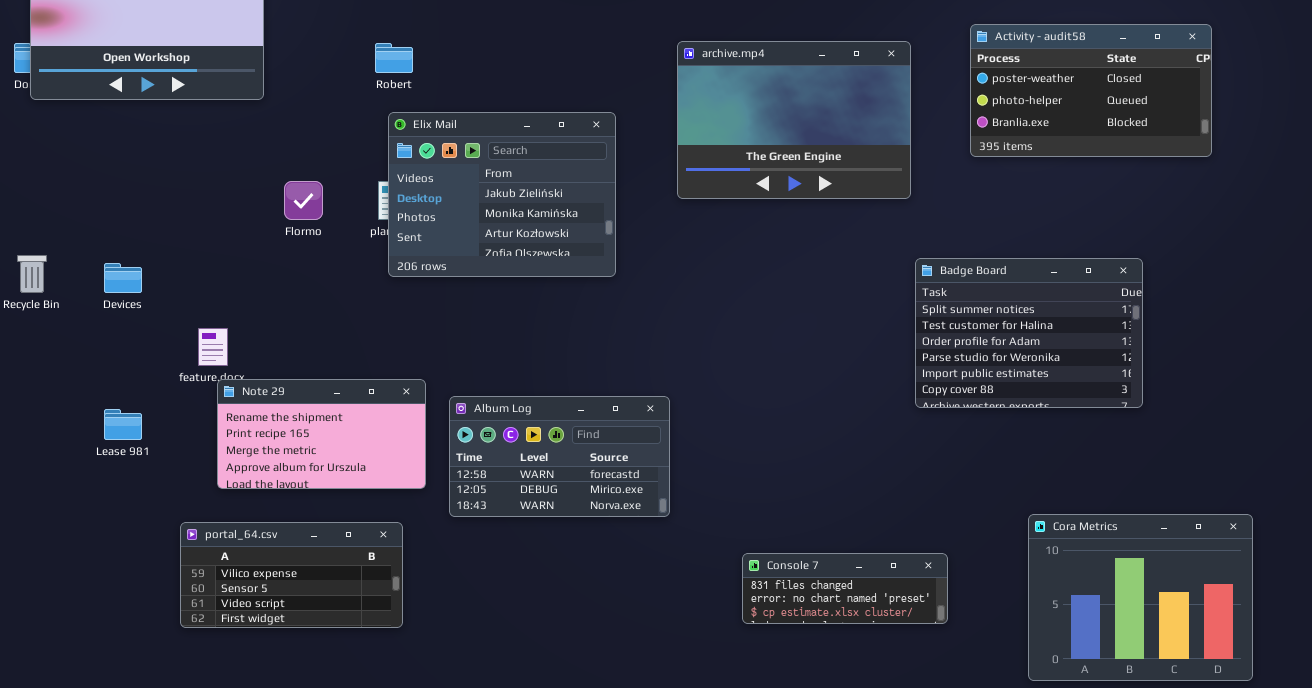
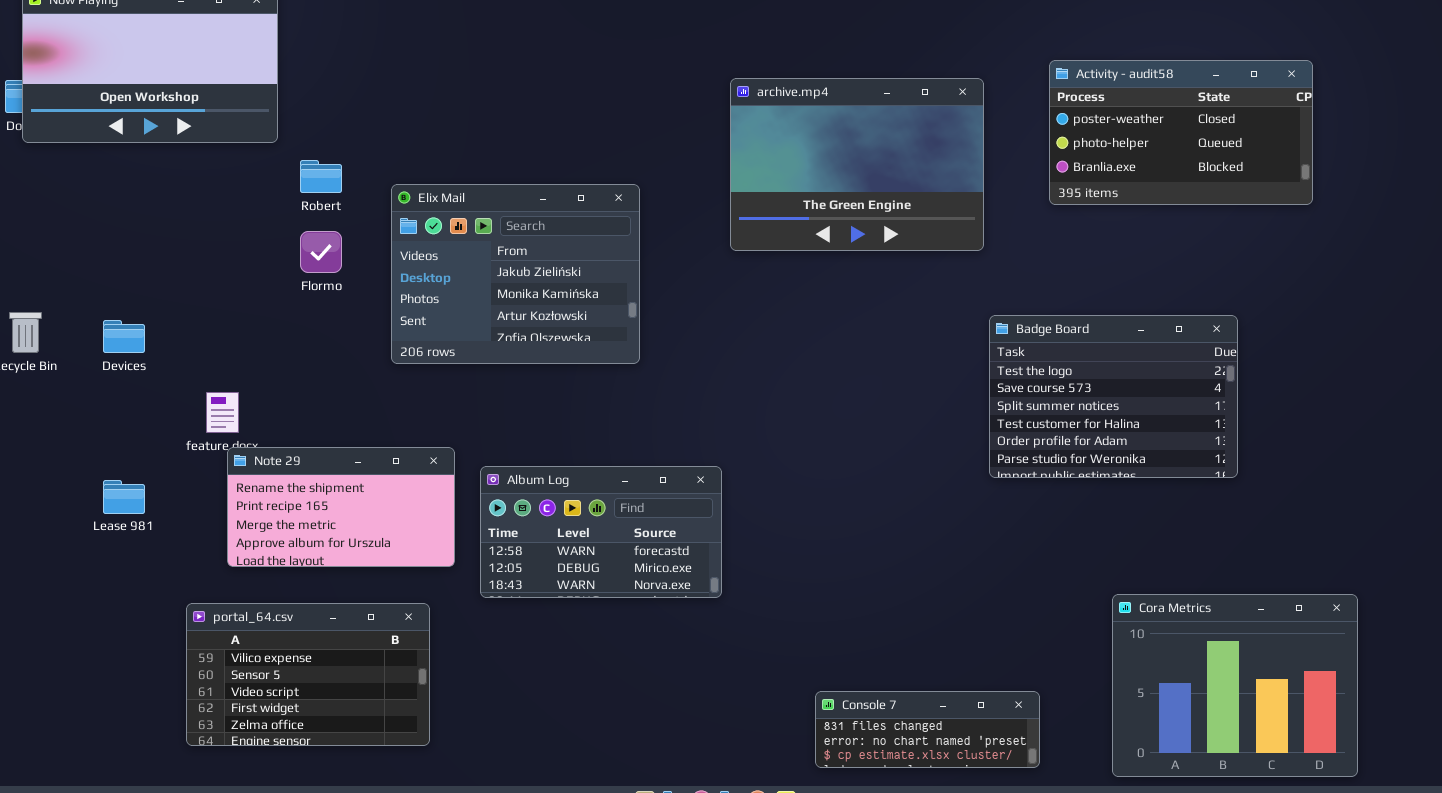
Robert: [375,43,413,73] -> [300,160,342,193], moved
Elix Mail: [388,112,616,277] -> [391,184,640,364], moved
Badge Board: [915,258,1143,408] -> [989,315,1238,478], scrolled up 2 rows
portal_64.csv: [180,522,403,628] -> [186,603,430,746], resized
Console 7: [742,553,948,624] -> [815,691,1040,768], moved

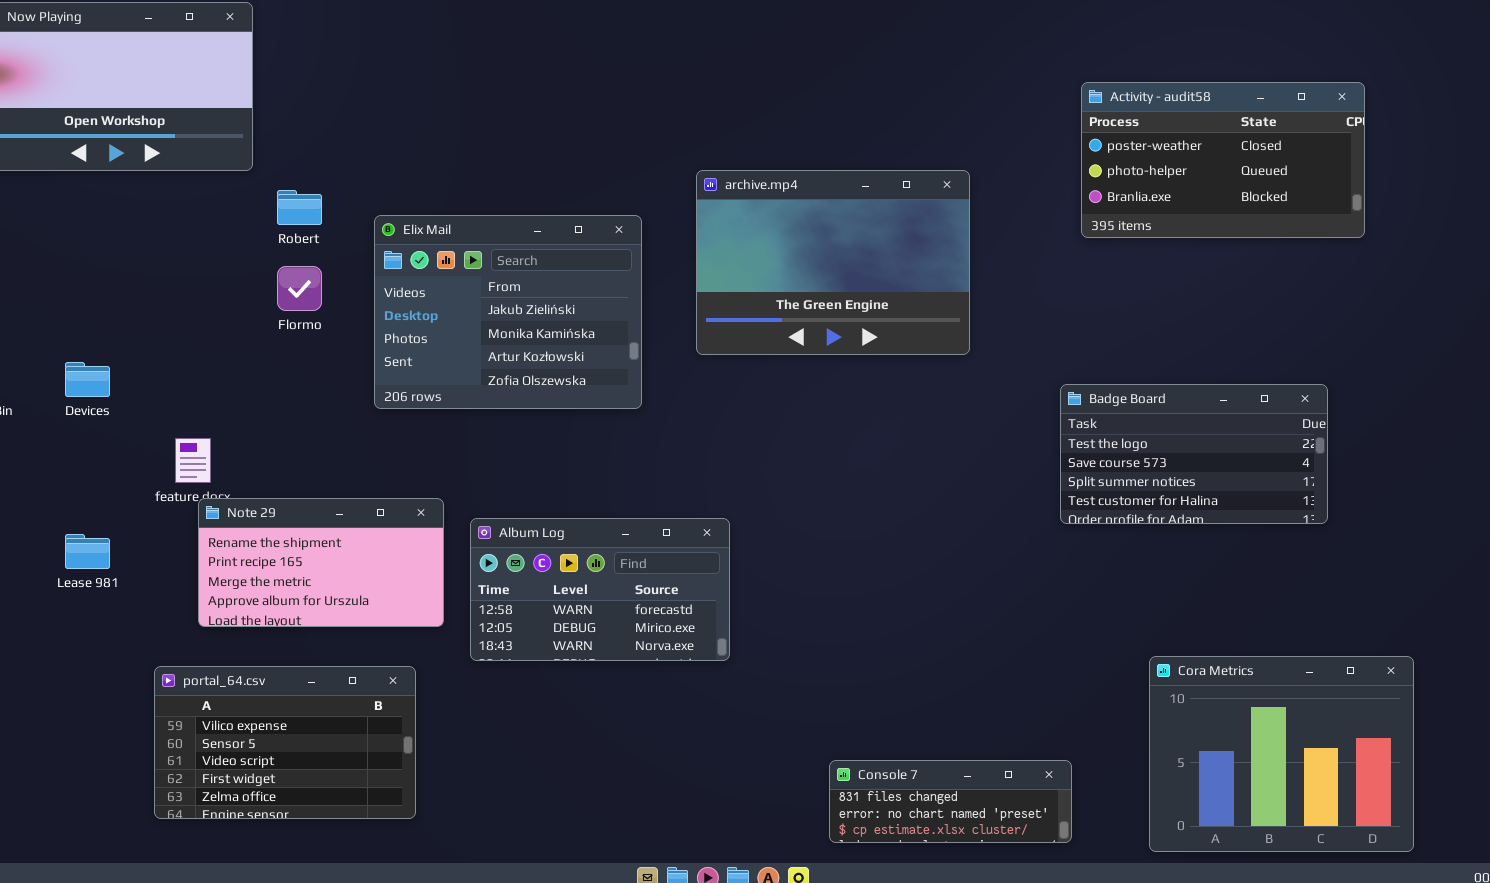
archive.mp4: [730,78,984,251] -> [696,170,970,355], moved
Badge Board: [989,315,1238,478] -> [1060,384,1328,524], moved, resized

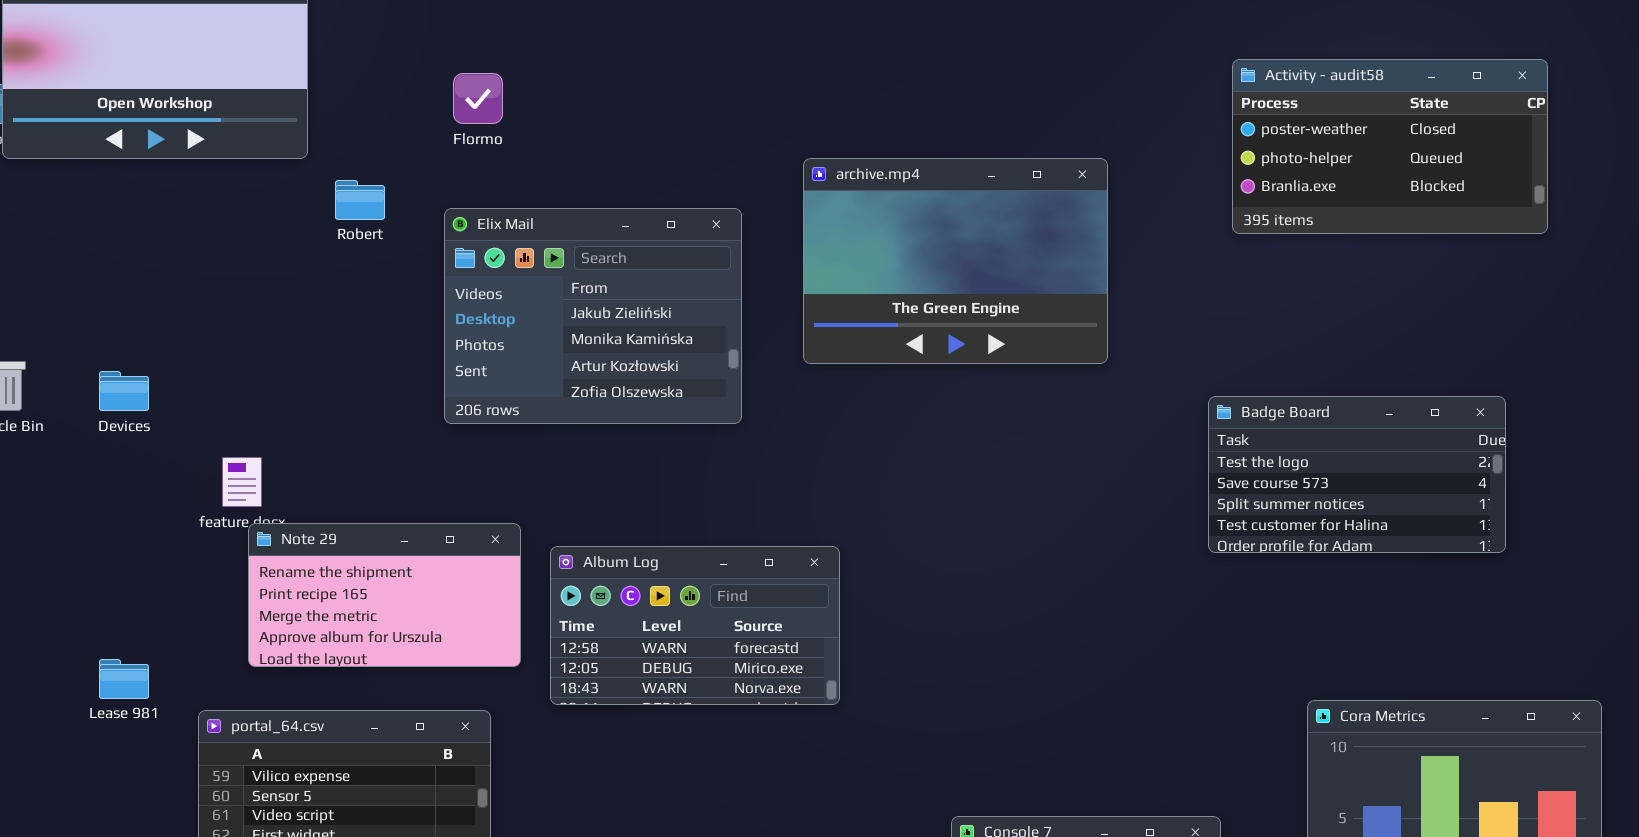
Flormo: [277,266,322,311] -> [453,73,503,124], moved
Lease 981: [65,534,110,569] -> [99,659,149,699], moved

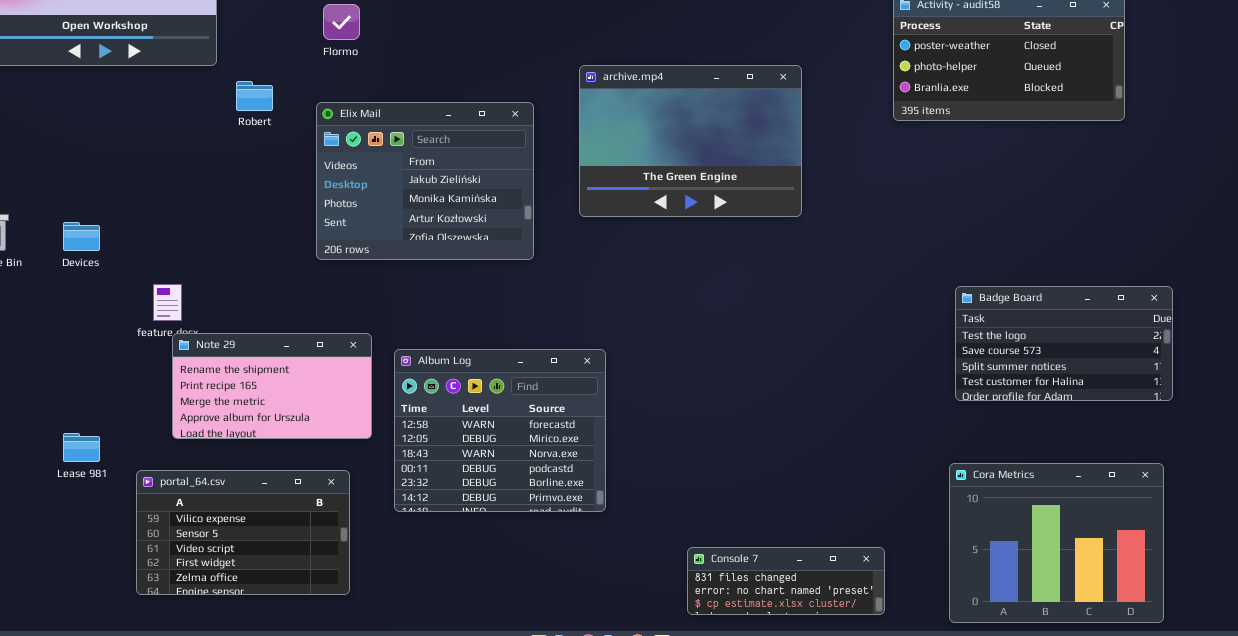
Badge Board: [1208,396,1506,553] -> [955,286,1173,401], moved
Album Log: [550,546,840,705] -> [394,349,606,512], resized

